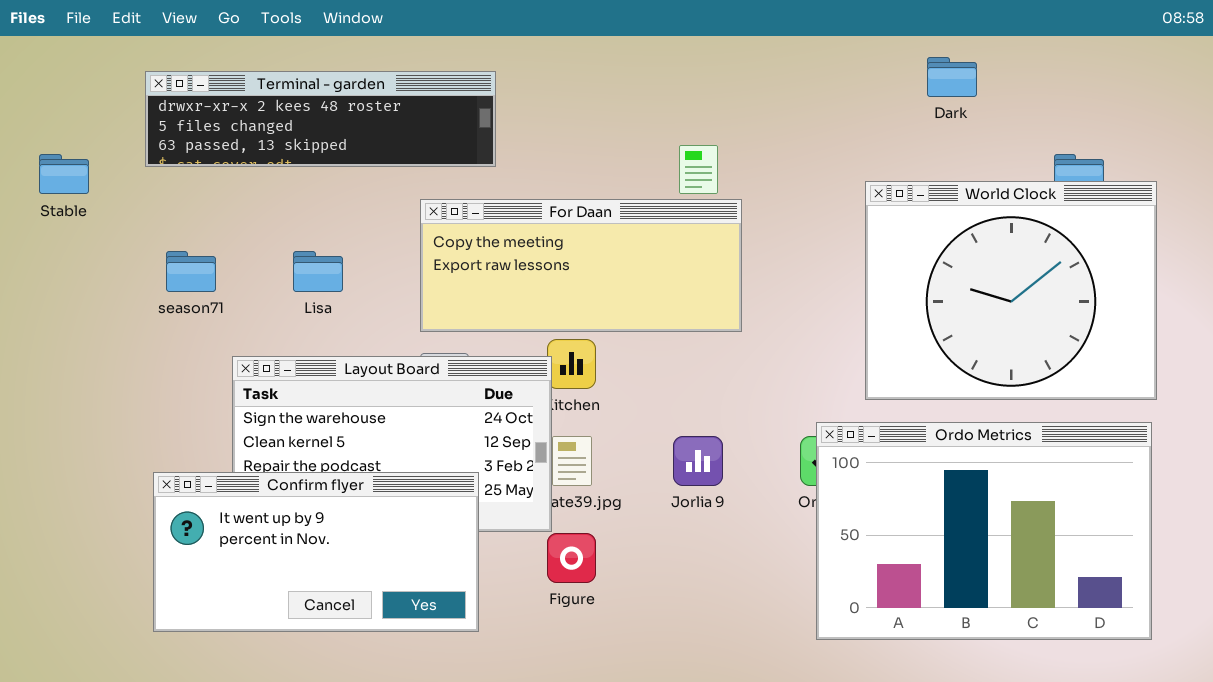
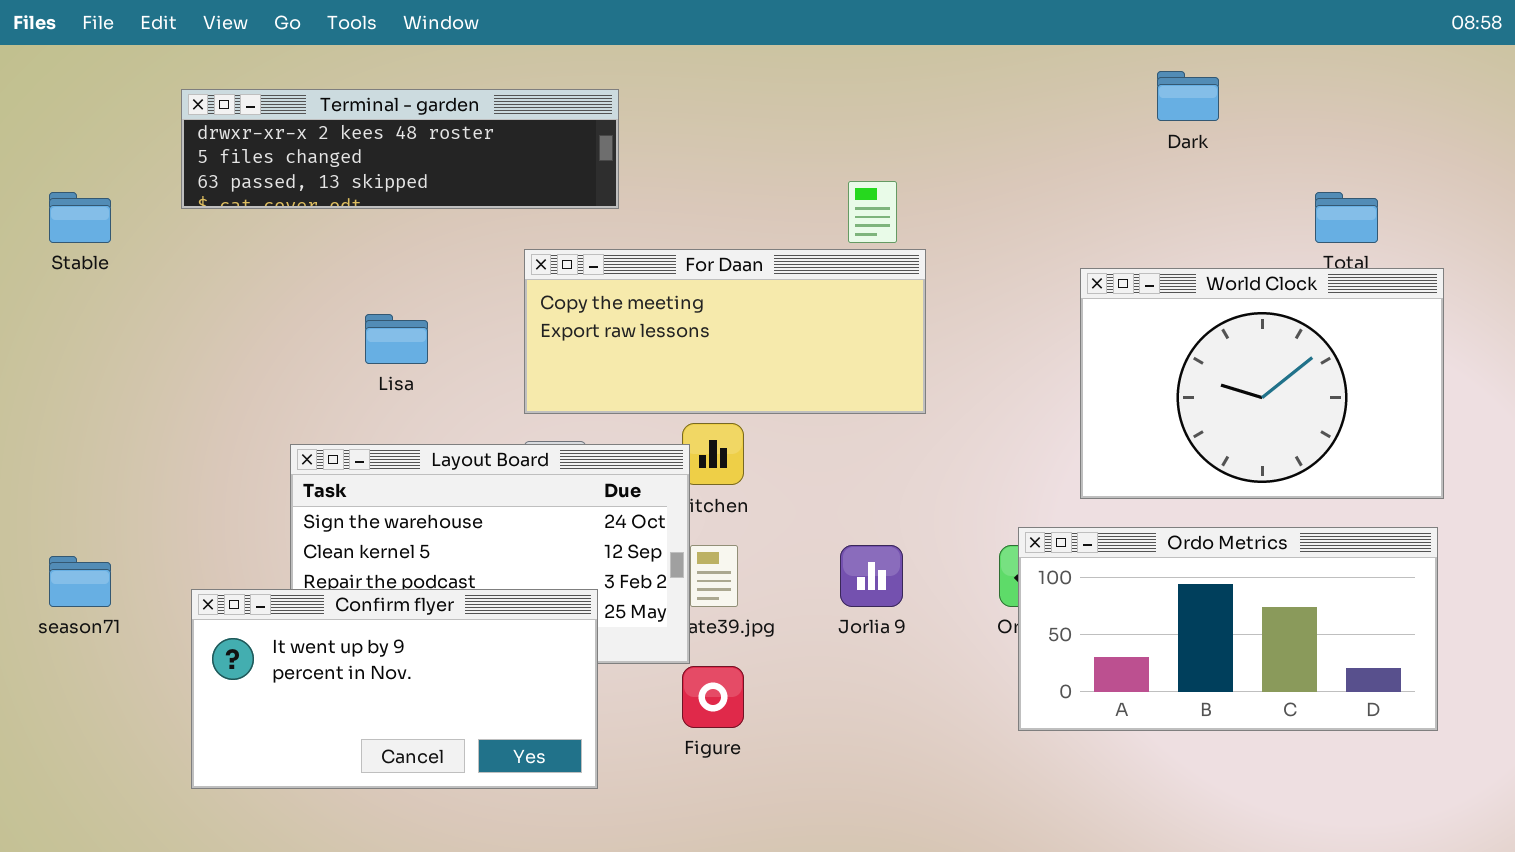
World Clock: [865,181,1157,400] -> [1080,268,1444,499], resized
season71: [166,251,216,292] -> [49,556,111,607], moved
Ordo Metrics: [816,422,1152,640] -> [1018,527,1438,731], resized

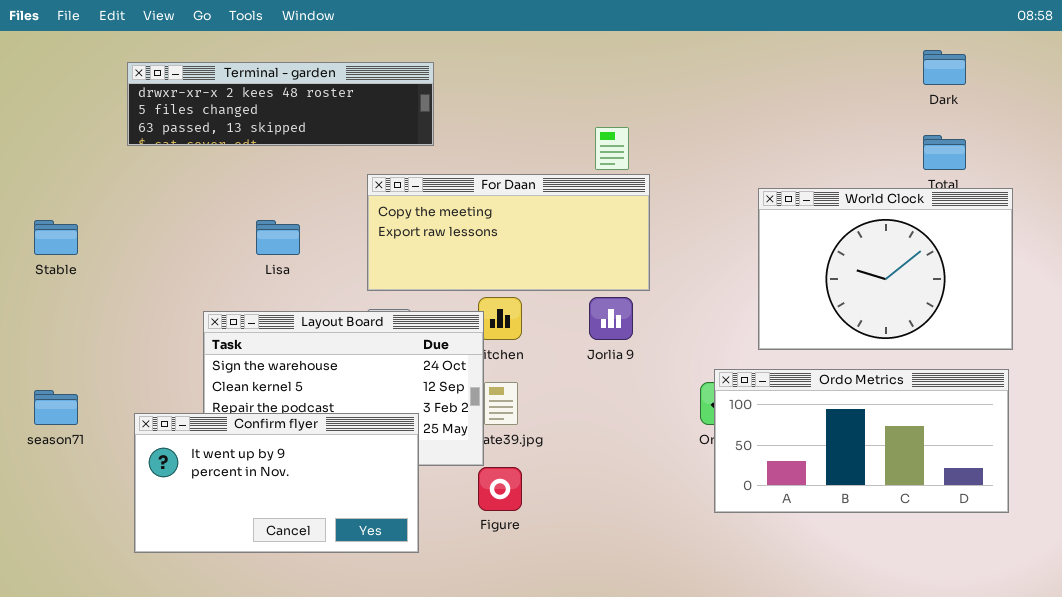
Dark: [1157,71,1219,121] -> [923,50,966,85], moved
Stable: [49,192,111,243] -> [34,220,78,255], moved
Jorlia 9: [840,545,903,607] -> [589,297,633,340], moved

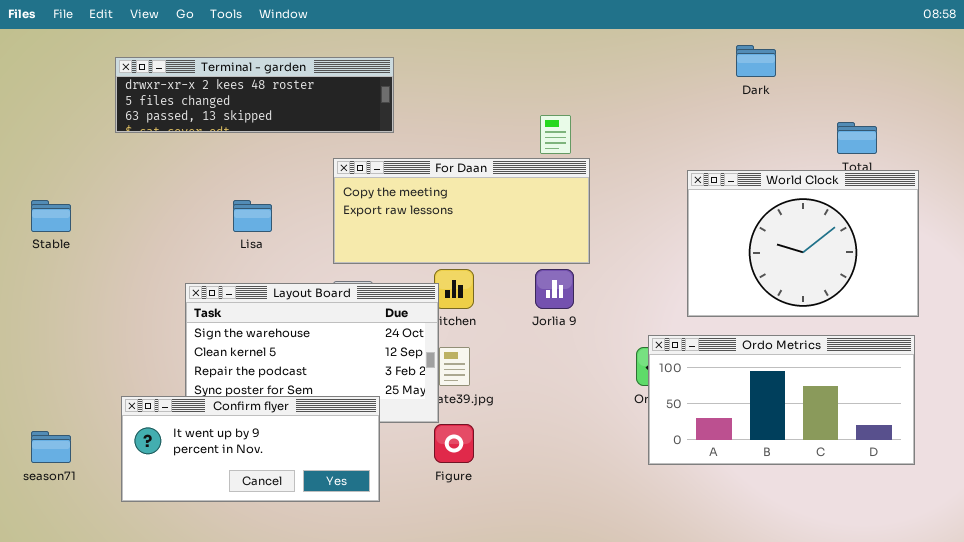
Dark: [923,50,966,85] -> [736,45,776,77], moved
season71: [34,390,78,425] -> [31,431,71,463], moved
Confirm flyer: [134,413,419,553] -> [121,396,380,502], resized

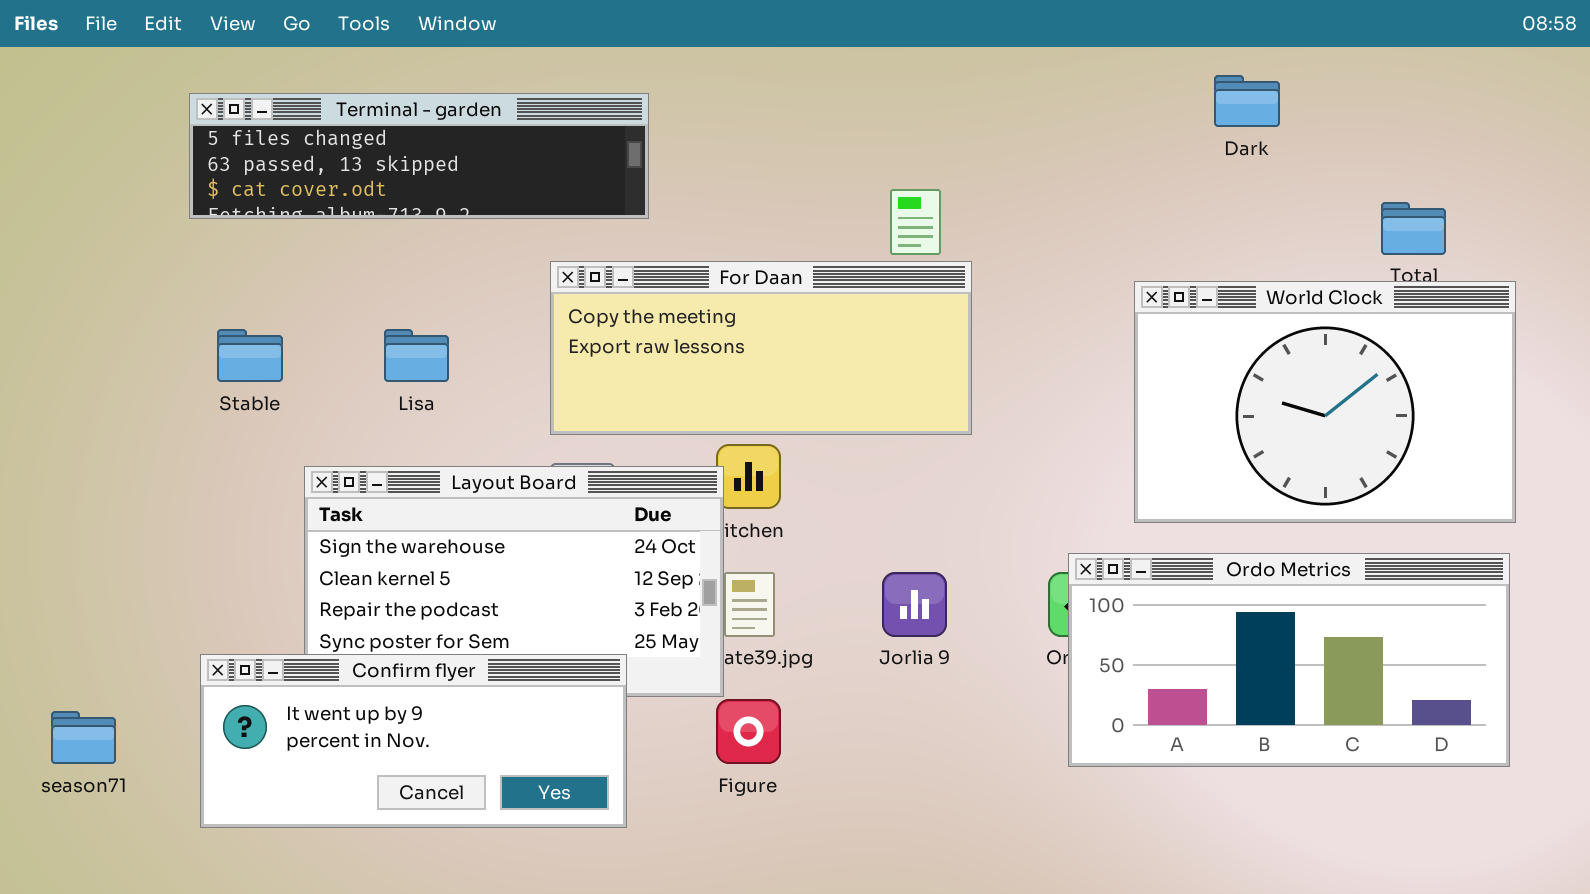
Terminal - garden: [115,57,394,133] -> [189,93,649,219], scrolled down 1 row
Stable: [31,200,71,232] -> [217,329,283,382], moved
Jorlia 9: [535,269,574,309] -> [882,572,947,637], moved

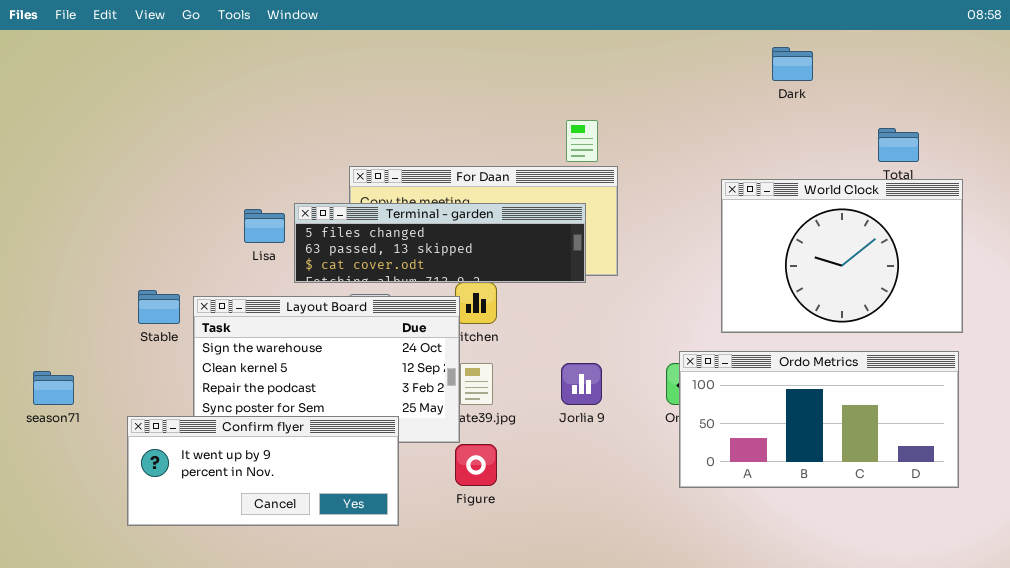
Terminal - garden: [189,93,649,219] -> [294,203,586,283], moved
Stable: [217,329,283,382] -> [138,290,180,324], moved
season71: [51,711,116,764] -> [33,371,74,405], moved

